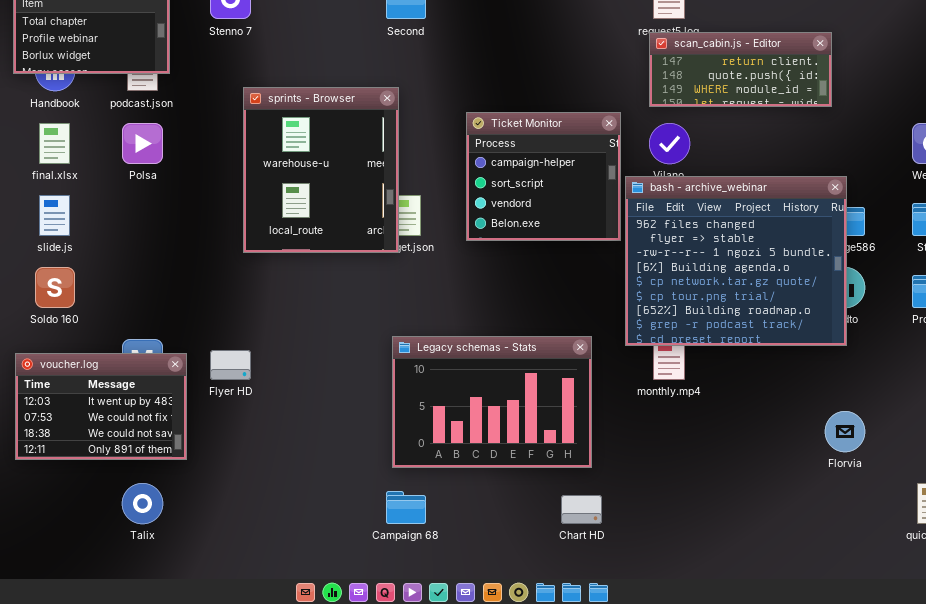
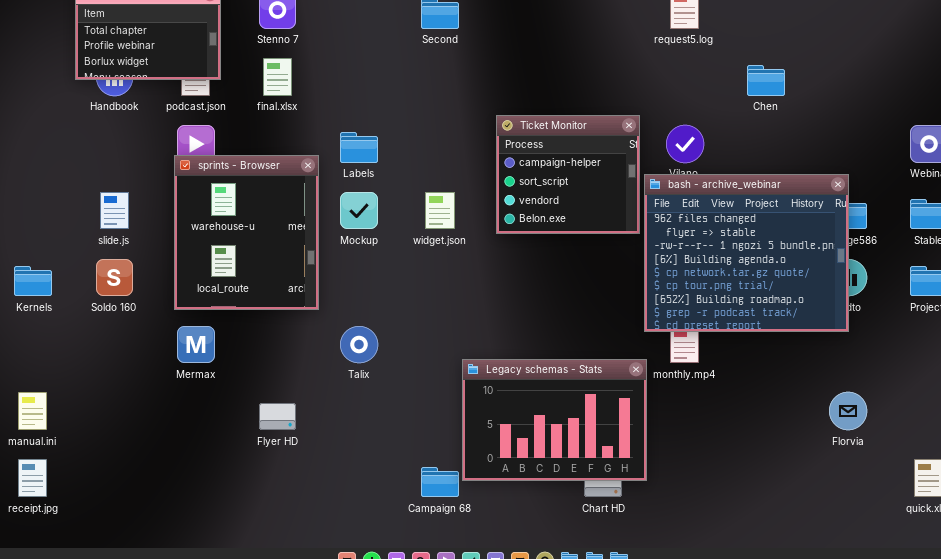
scan_cabin.js - Editor: [649,32,832,107] -> none, closed
sprints - Browser: [243,87,399,253] -> [174,155,319,310], moved
final.xlsx: [39,123,70,164] -> [263,58,292,96], moved
Legacy schemas - Stats: [392,336,592,468] -> [462,359,647,481], moved
Flyer HD: [210,350,251,380] -> [259,403,296,430], moved
voucher.log: [15,353,187,460] -> none, closed
Talix: [122,483,163,524] -> [340,326,378,363], moved

